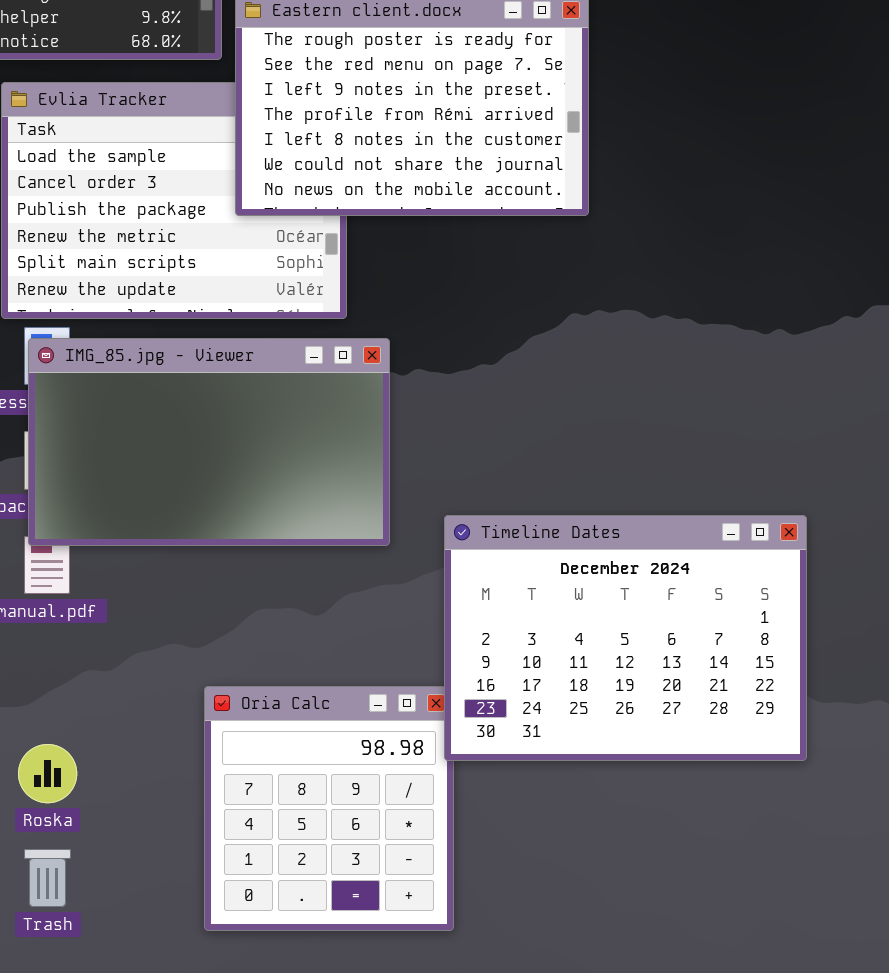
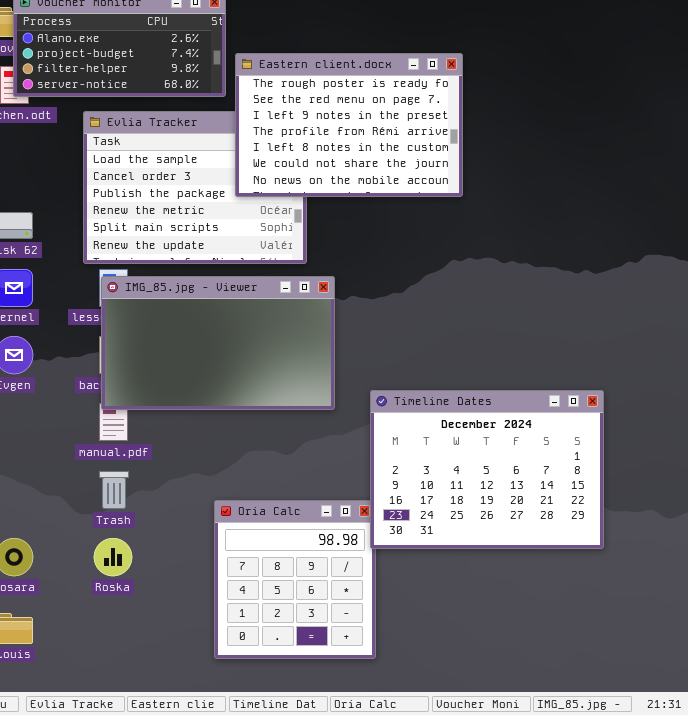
Trash: [24,849,71,907] -> [99,471,129,509], moved

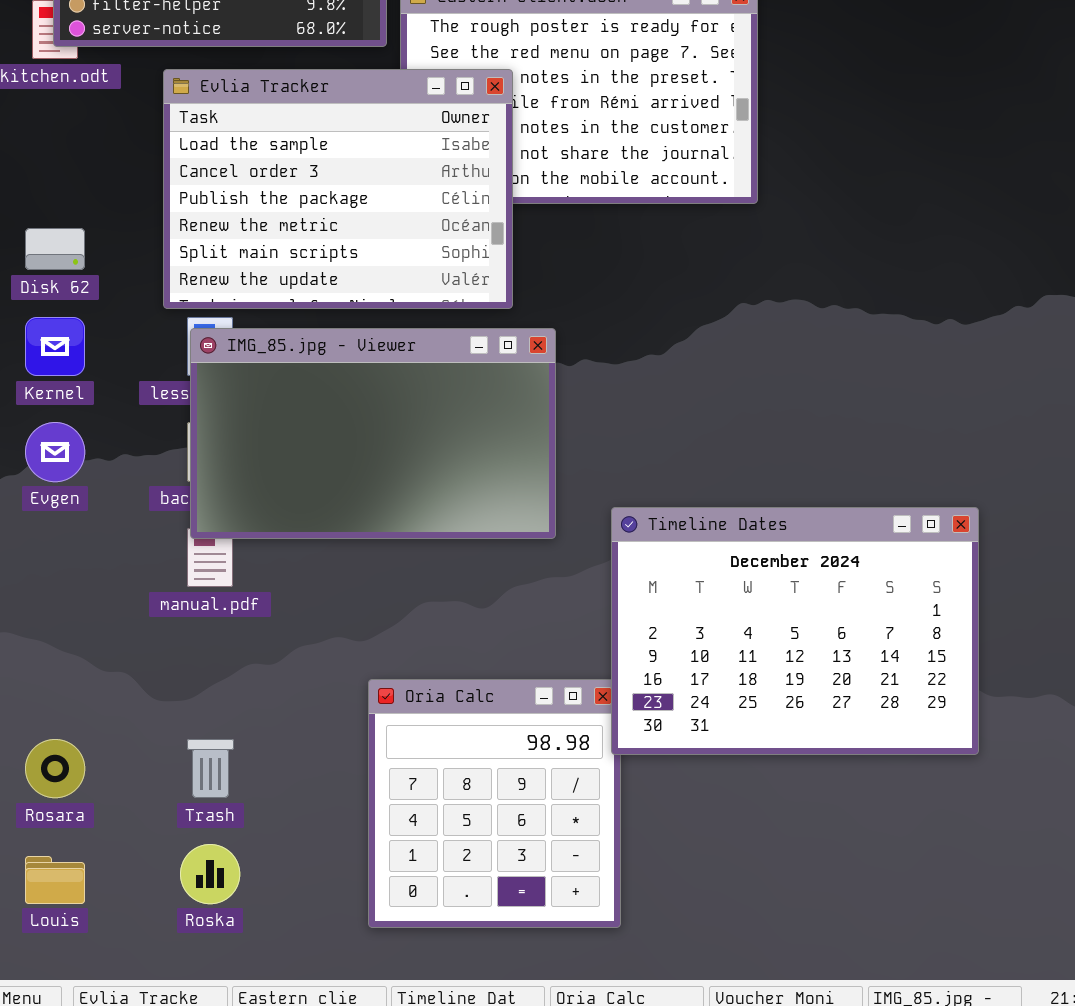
Evlia Tracker: [83,111,307,264] -> [163,69,513,309], raised
Trash: [99,471,129,509] -> [187,739,234,798], moved
Roska: [94,538,132,576] -> [180,844,240,904], moved

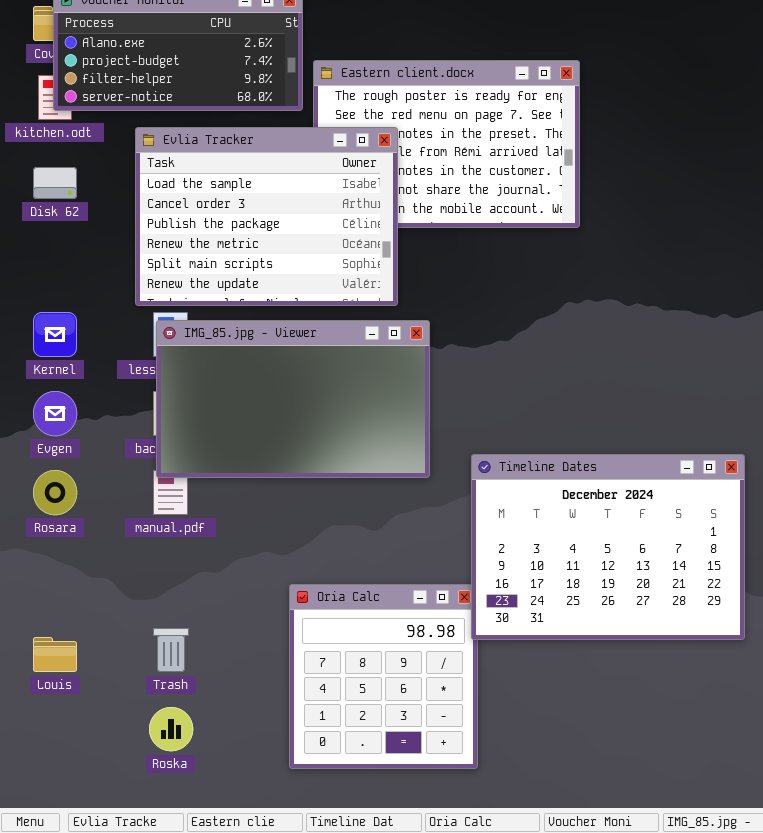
Disk 62: [25,228,85,270] -> [33,167,77,199], moved
Rosara: [25,739,85,798] -> [33,470,77,515], moved
Louis: [25,856,85,904] -> [33,637,77,672], moved

